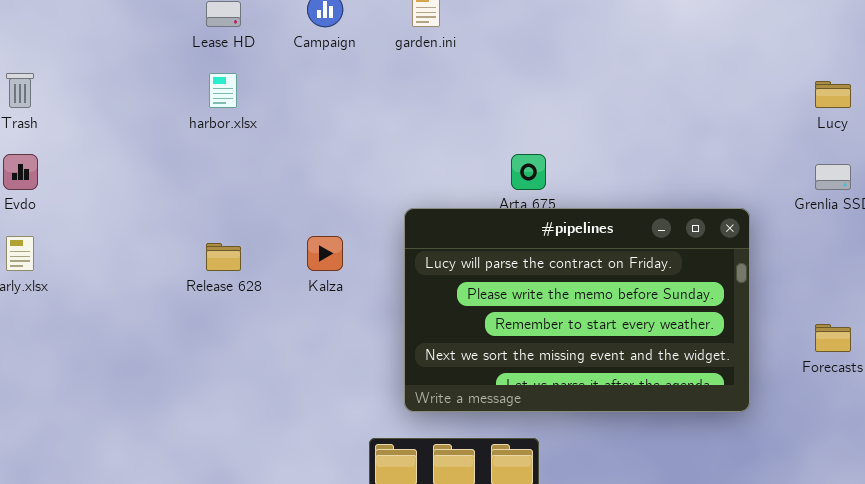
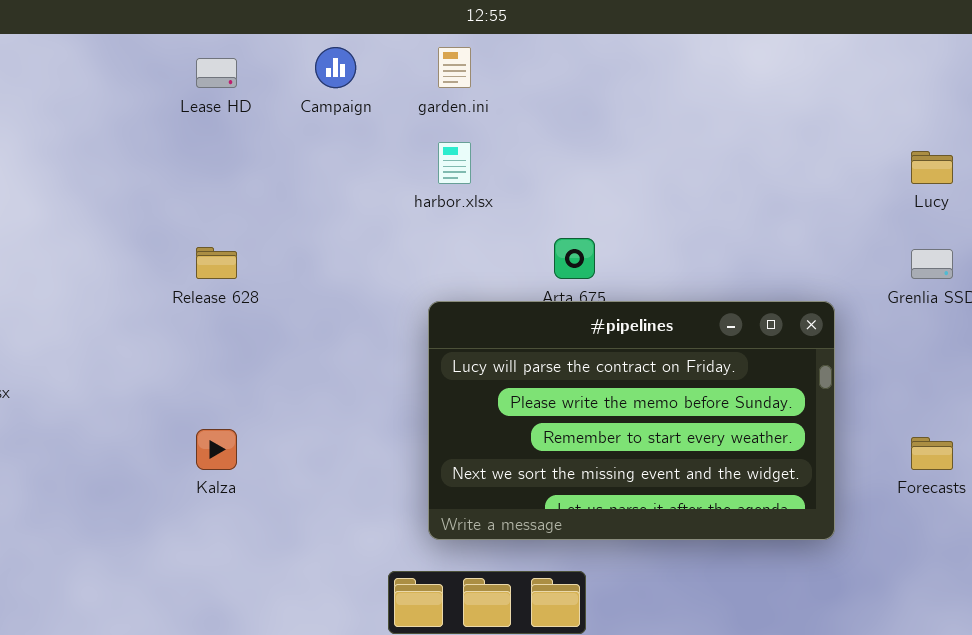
harbor.xlsx: [209,73,237,108] -> [438,142,471,184], moved
Kalza: [307,236,343,271] -> [196,429,237,470], moved
Release 628: [206,243,241,271] -> [196,247,237,279], moved

